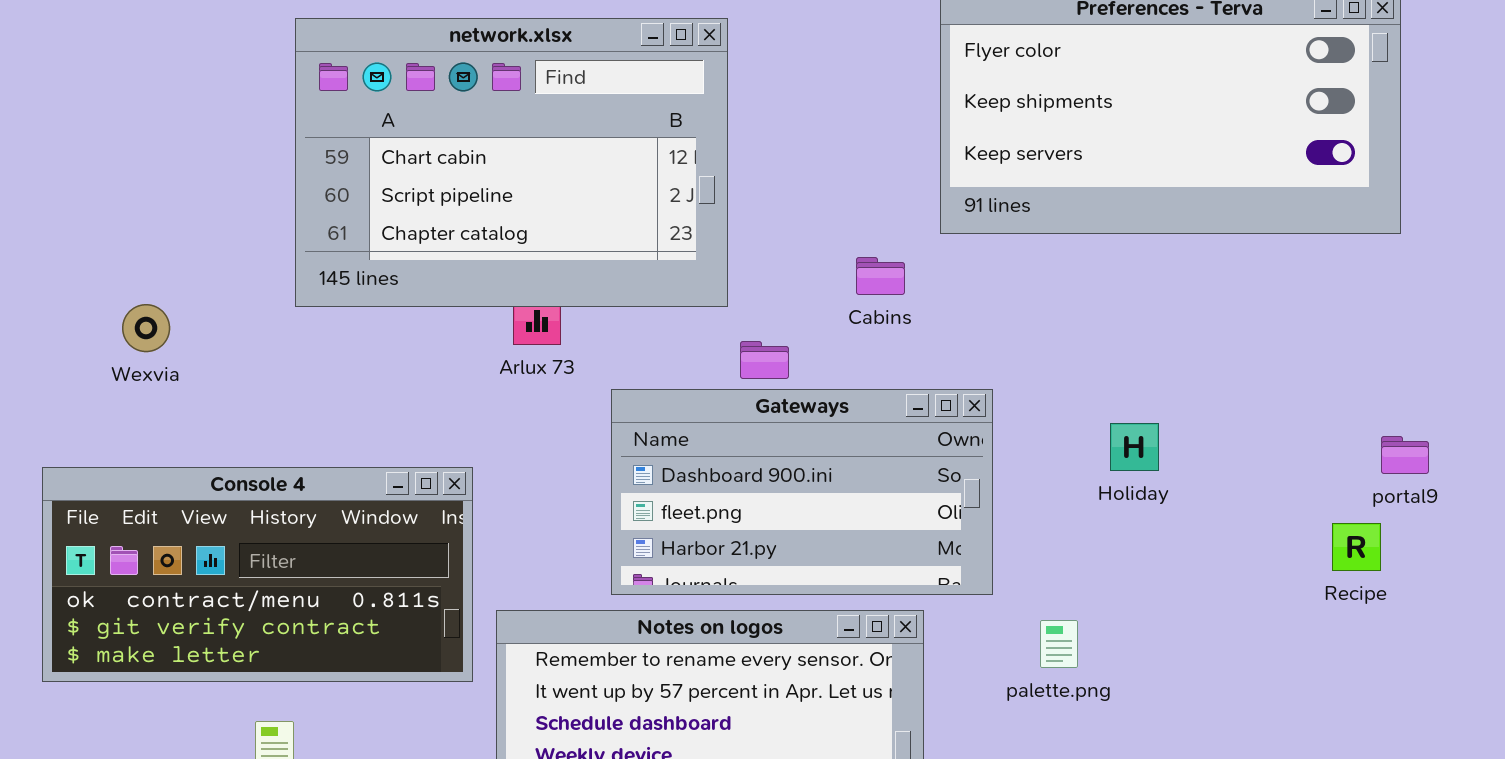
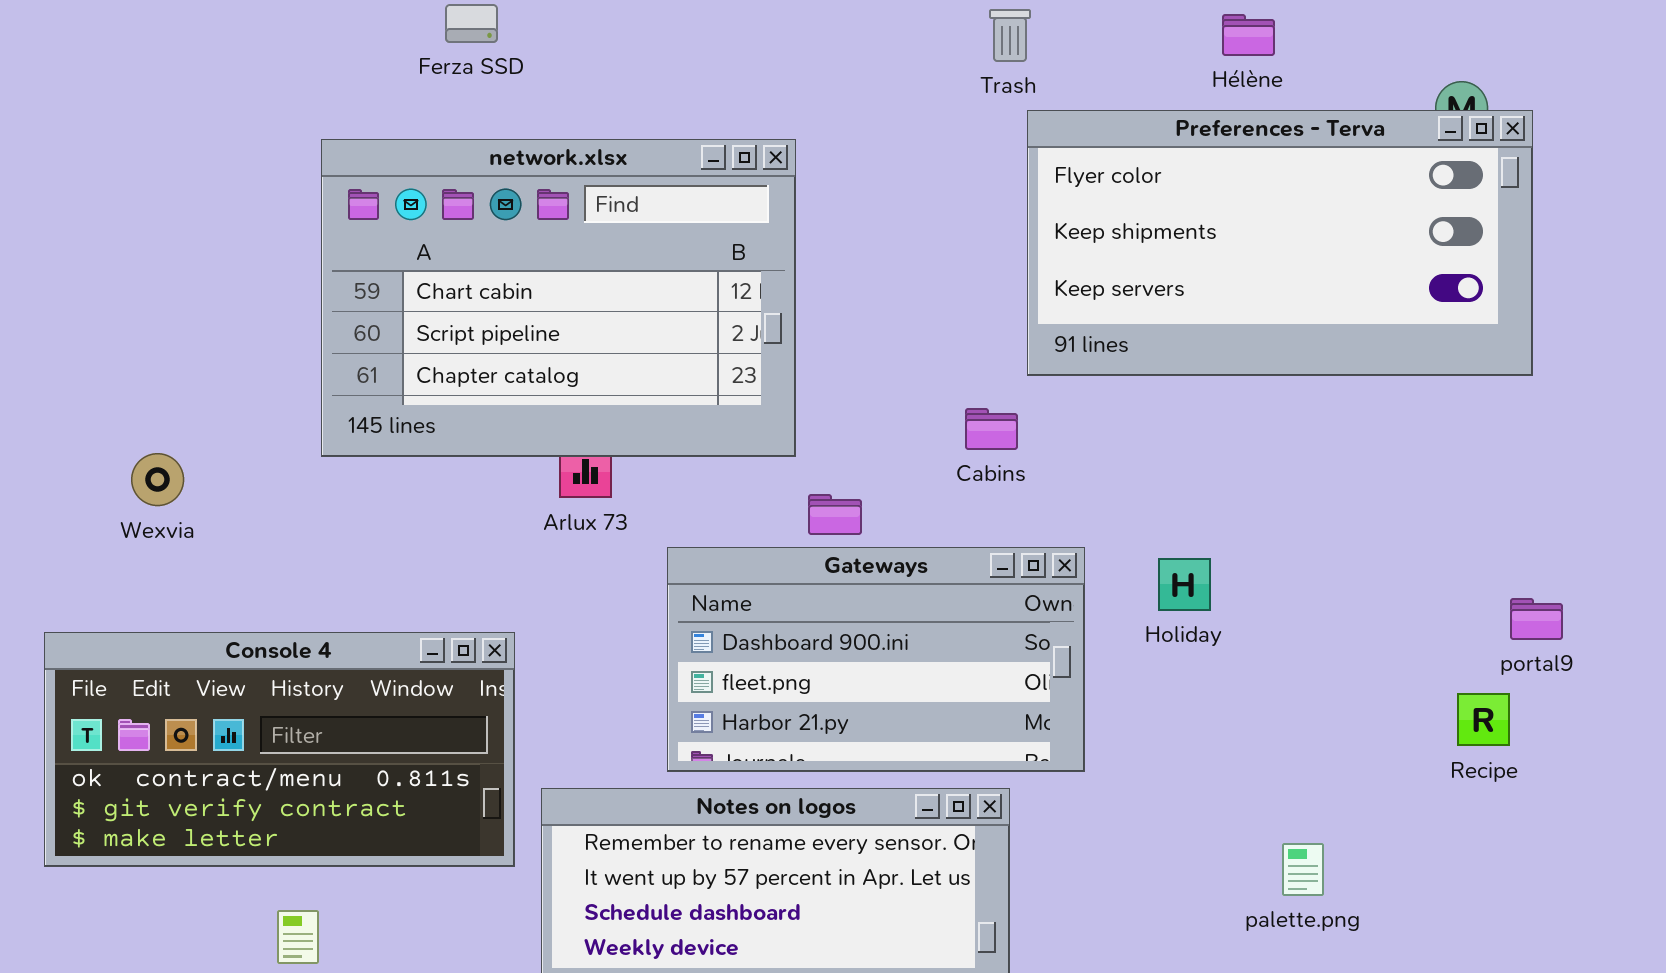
Cabins: [856,257,905,295] -> [965,408,1018,450], moved
Holiday: [1110,423,1159,471] -> [1158,558,1211,611], moved
palette.png: [1040,620,1078,668] -> [1282,843,1324,896], moved

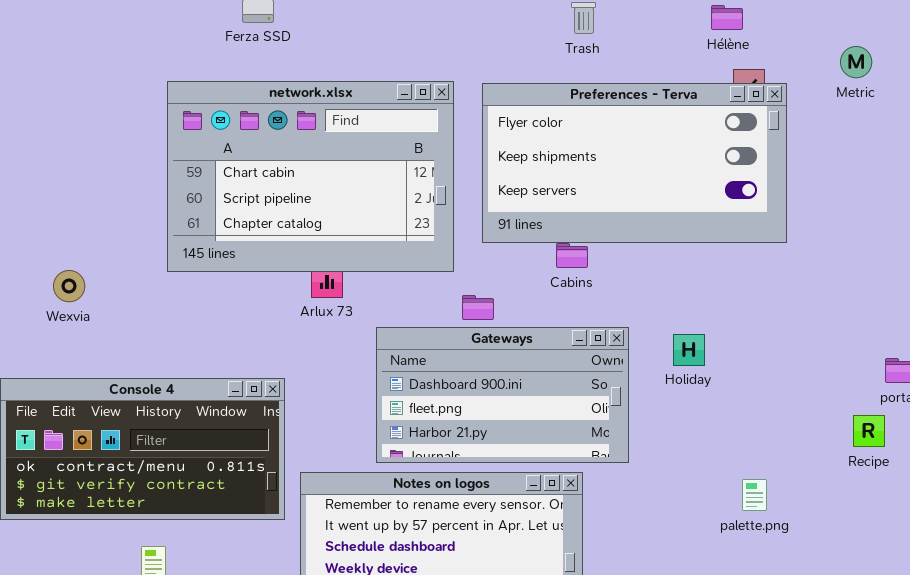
Preferences - Terva: [1027,110,1533,376] -> [482,83,787,243], moved
palette.png: [1282,843,1324,896] -> [742,479,767,511], moved

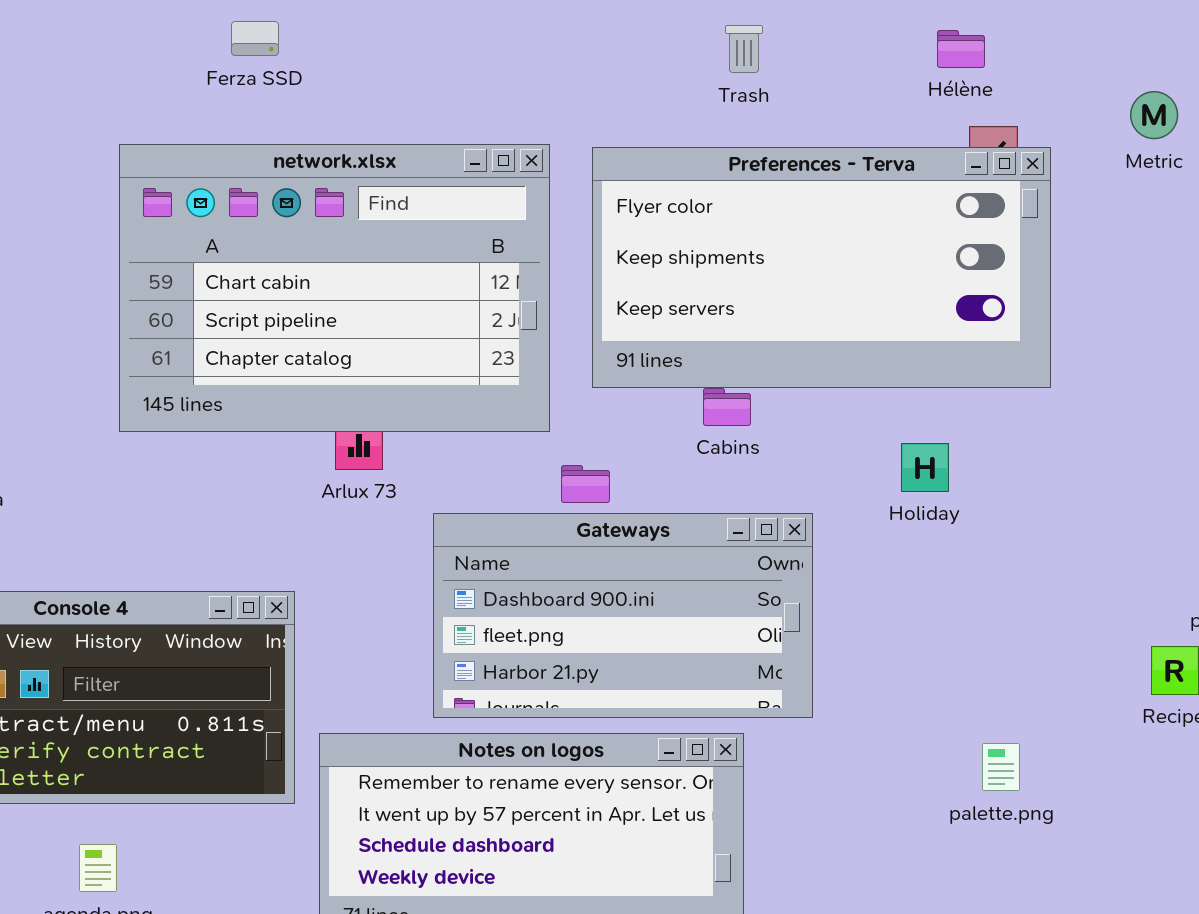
Holiday: [673,334,705,366] -> [901,443,949,492], moved

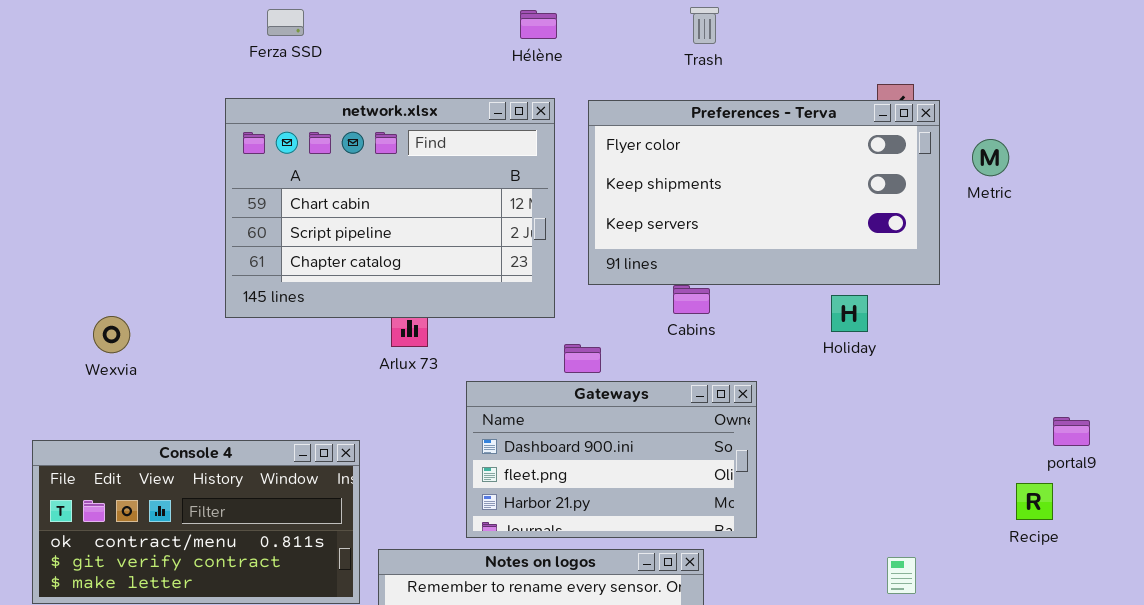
Ferza SSD: [231,21,279,56] -> [267,9,304,36], moved
Hélène: [937,30,985,68] -> [520,10,557,39], moved
Metric: [1130,91,1178,139] -> [972,139,1009,176], moved
Holiday: [901,443,949,492] -> [831,295,868,332], moved

